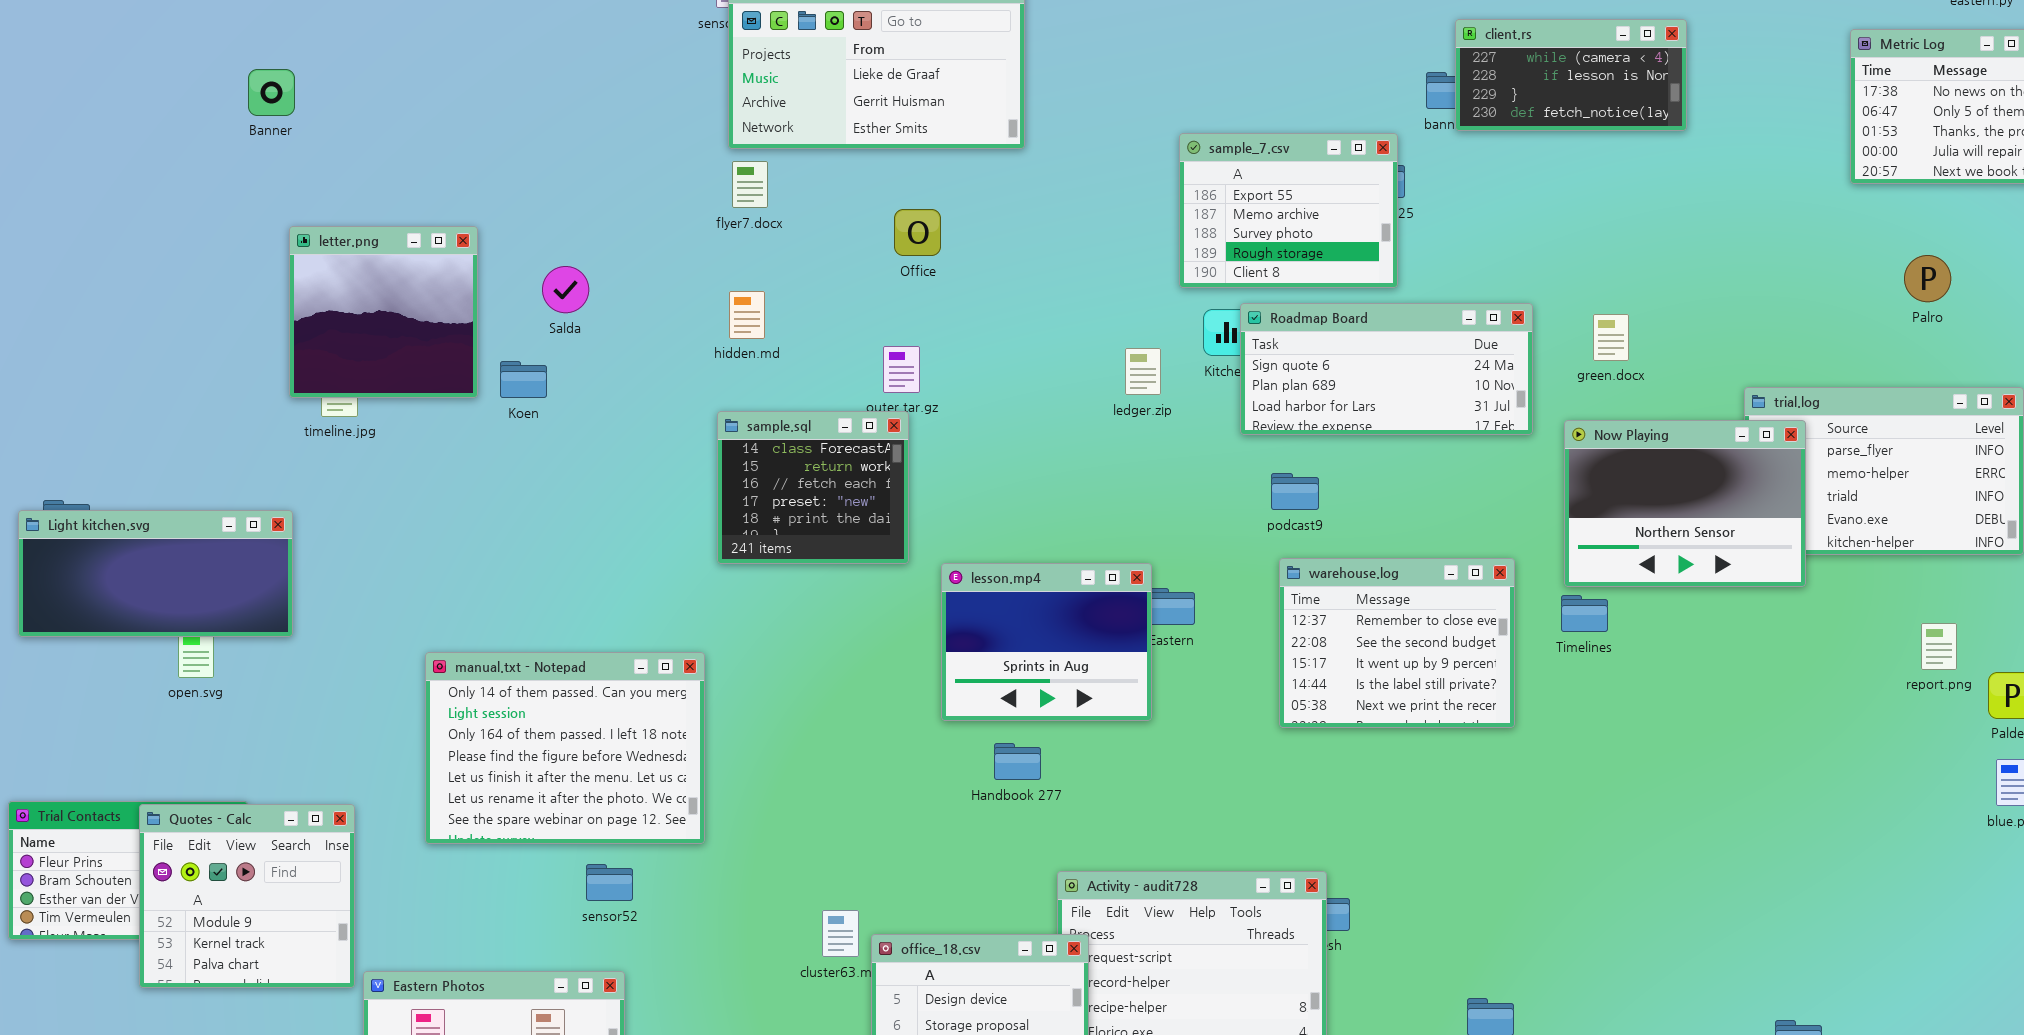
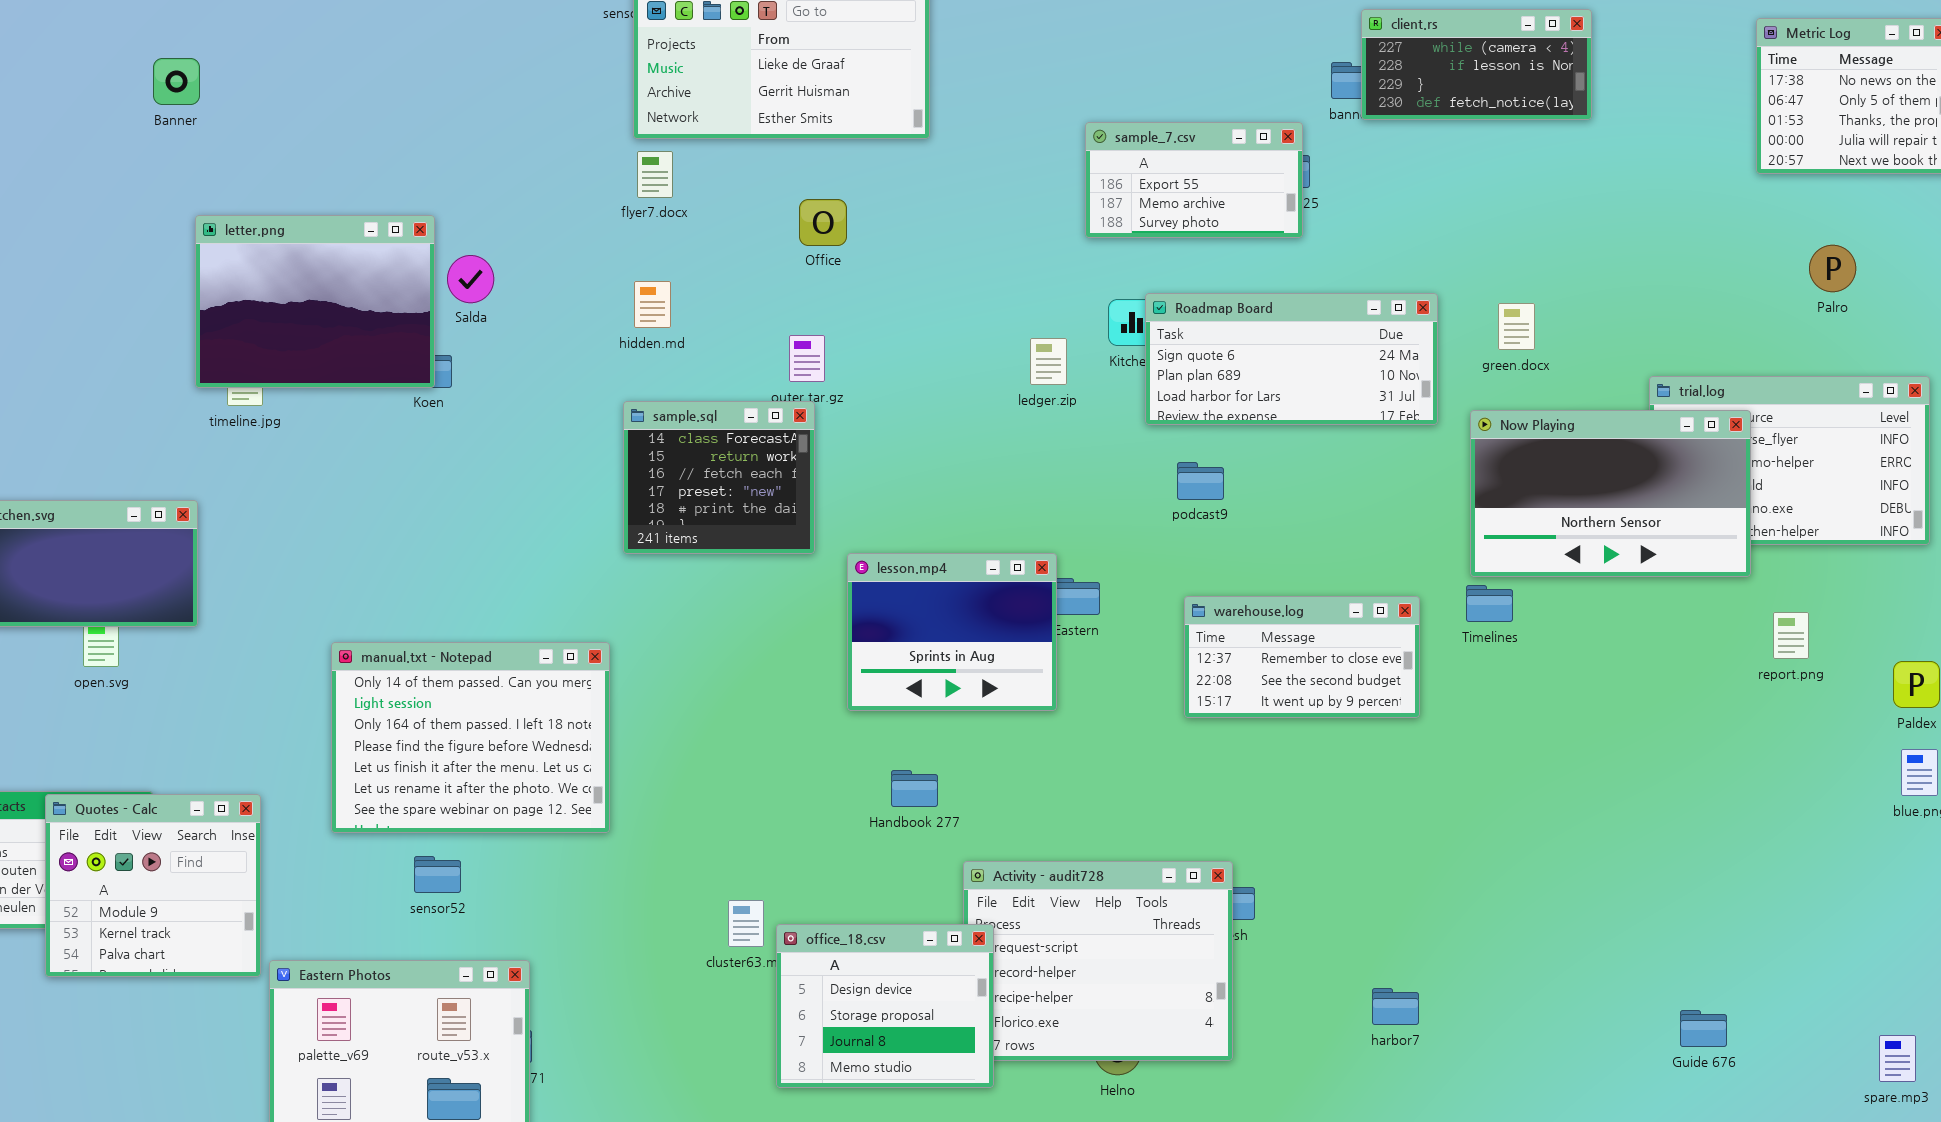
sample_7.csv: [1179,133,1398,288] -> [1085,122,1303,238], resized
letter.png: [289,226,478,398] -> [195,215,435,388], resized
Now Playing: [1564,420,1806,587] -> [1470,410,1751,577], resized
warehouse.log: [1279,558,1515,728] -> [1184,596,1420,718], resized
report.png: [1921,623,1957,670] -> [1773,612,1809,659], moved
Handbook 277: [994,743,1041,780] -> [891,770,938,807], moved
sensor52: [586,864,633,901] -> [414,856,461,893], moved

